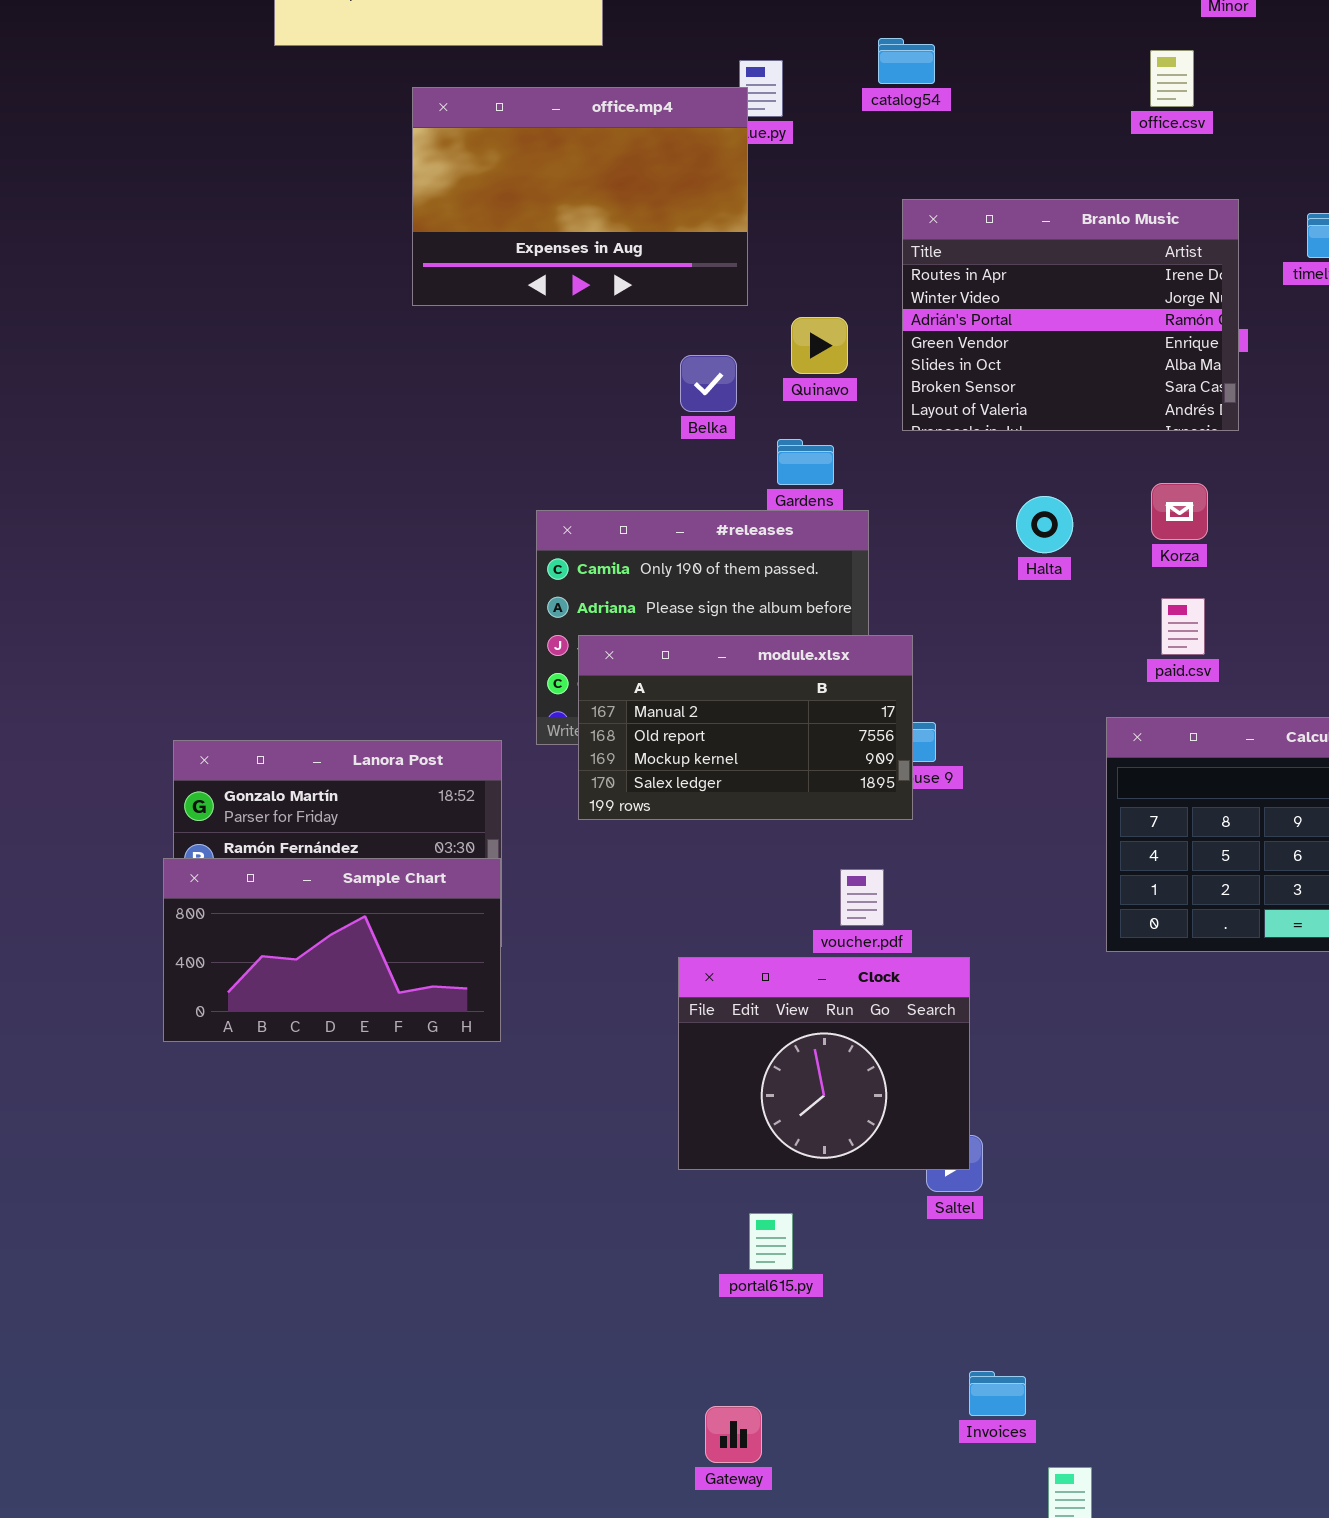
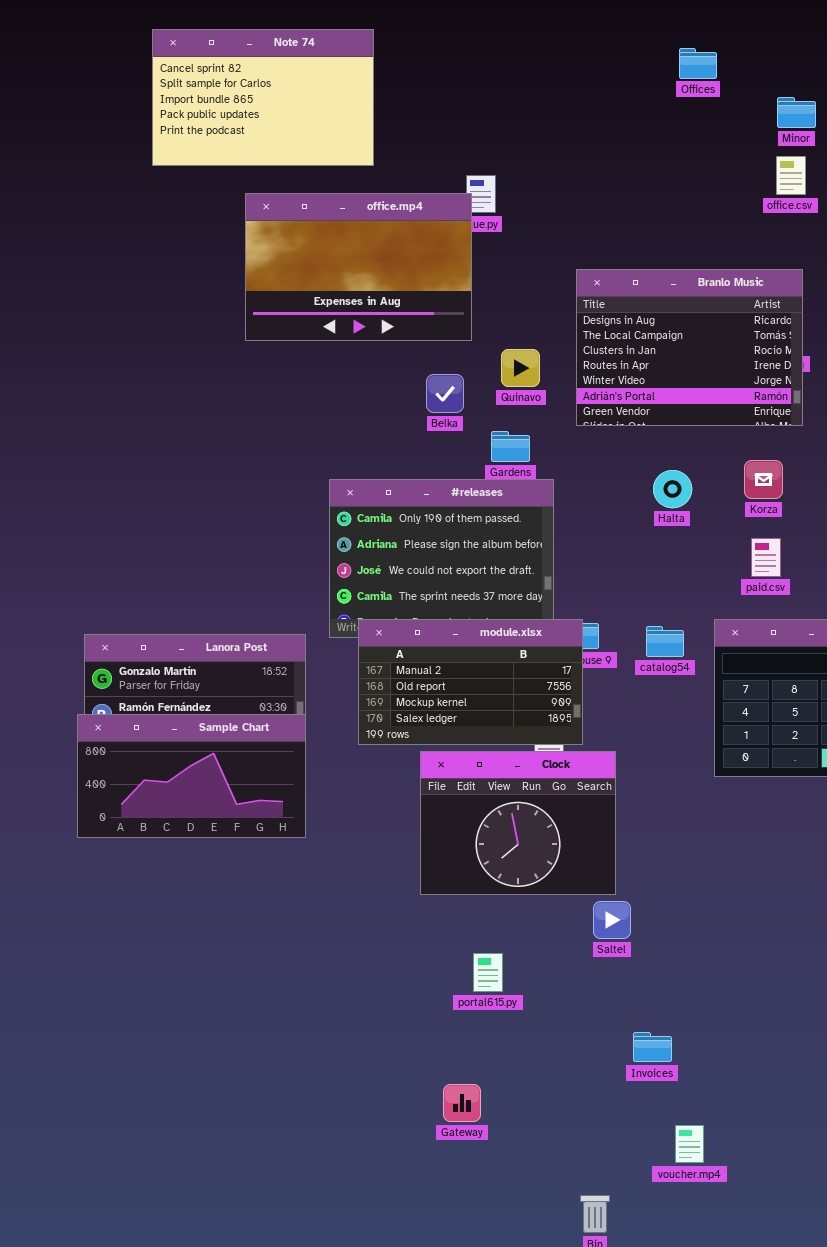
catalog54: [878,38,935,84] -> [646,626,684,657], moved
office.csv: [1150,50,1194,107] -> [776,156,806,195], moved
Branlo Music: [902,199,1239,431] -> [576,269,803,426], scrolled up 3 rows
module.xlsx: [578,635,913,820] -> [358,619,583,745], moved
Clock: [678,957,970,1170] -> [420,751,616,895], moved
Invoices: [969,1371,1026,1416] -> [633,1032,672,1062], moved

